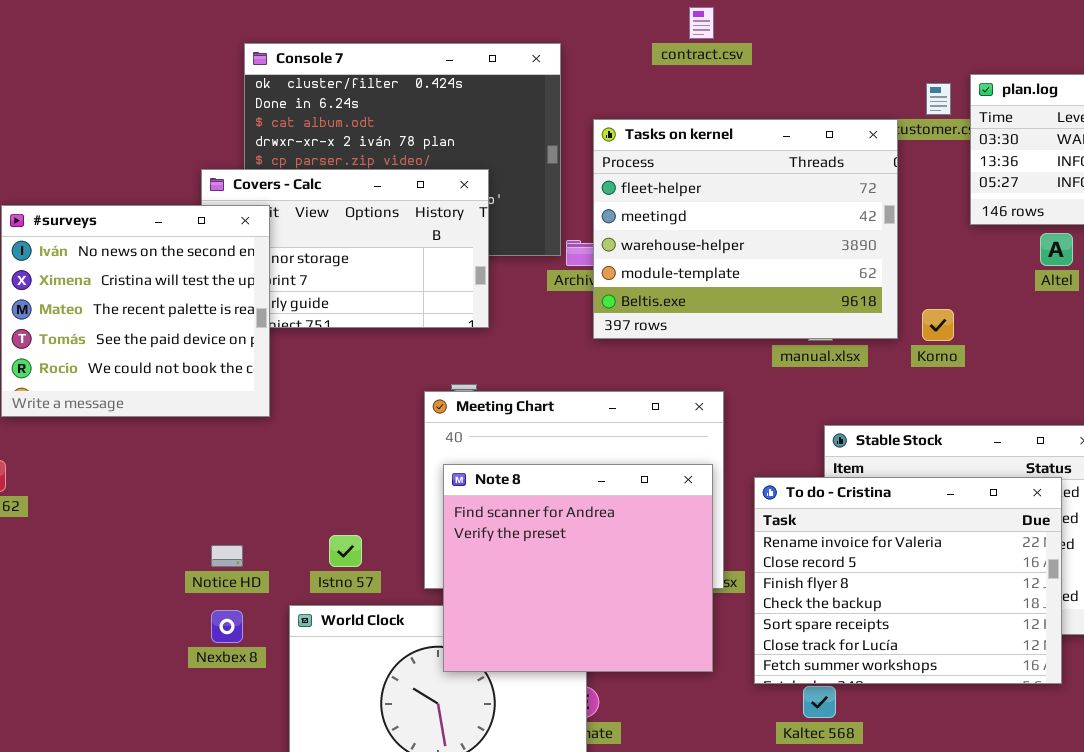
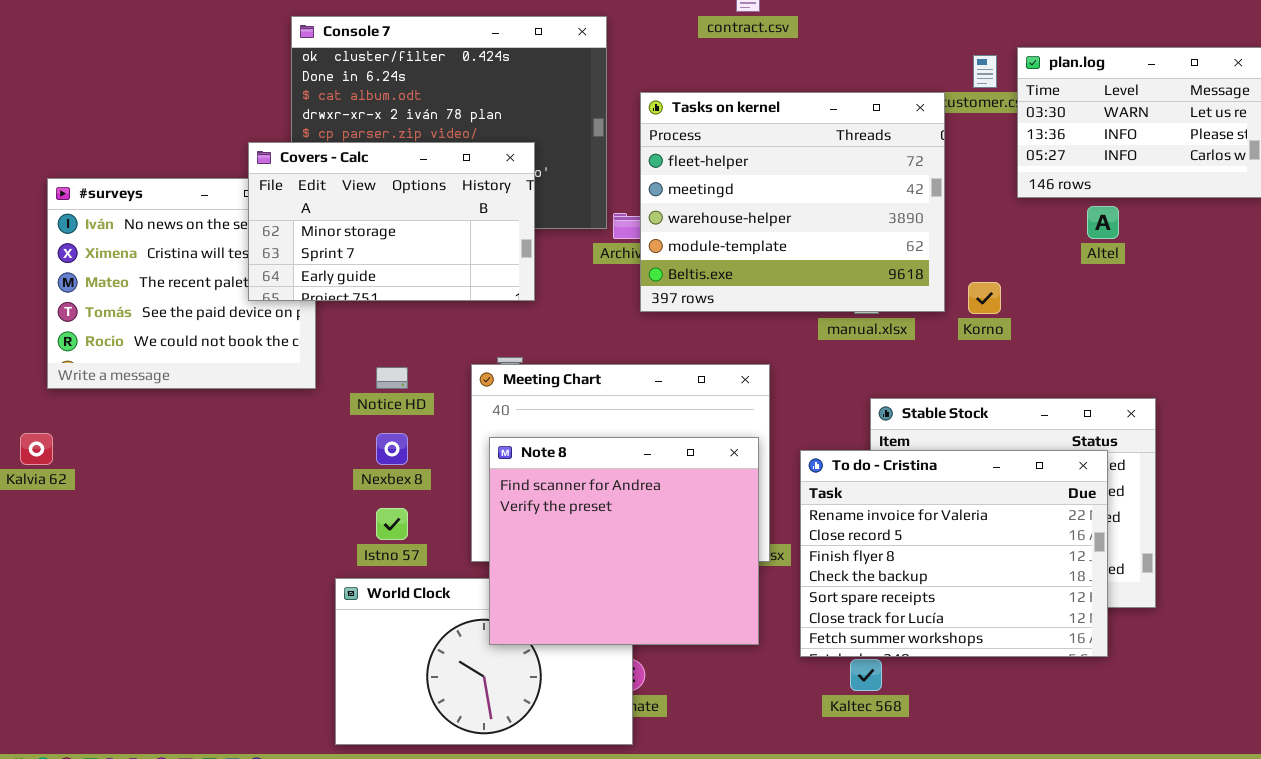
Covers - Calc: [201,169,489,328] -> [248,142,535,301], raised
Notice HD: [211,545,243,567] -> [376,367,408,389], moved
Nexbex 8: [211,610,243,643] -> [376,433,408,465], moved

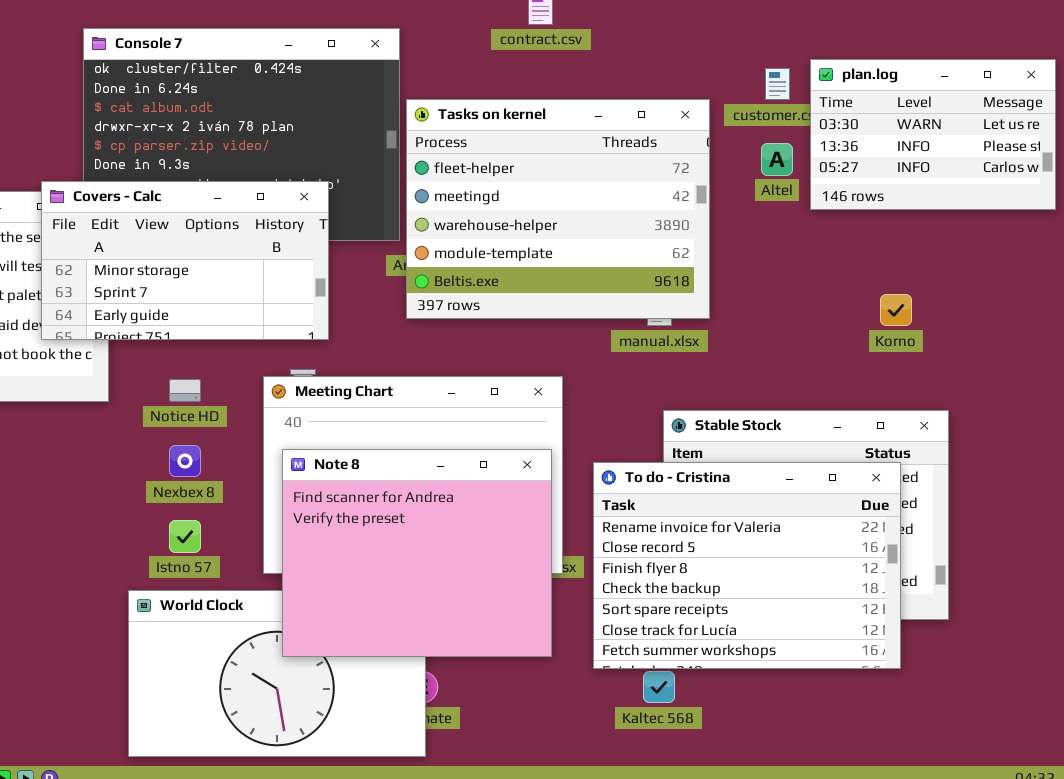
Tasks on kernel: [640,92,945,312] -> [406,99,710,319], moved
Covers - Calc: [248,142,535,301] -> [41,181,329,340], moved
Altel: [1087,206,1119,239] -> [761,143,793,176], moved
Korno: [968,282,1001,314] -> [880,294,912,326], moved

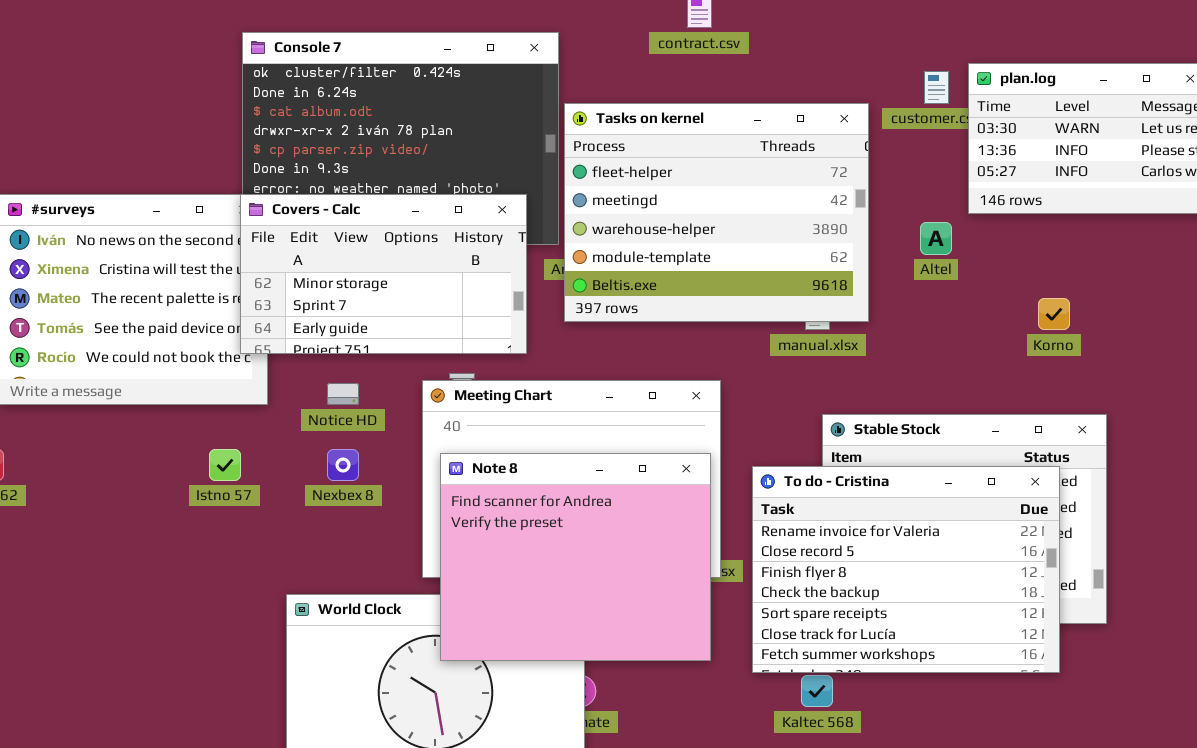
Altel: [761,143,793,176] -> [920,222,952,255], moved
Covers - Calc: [41,181,329,340] -> [240,194,527,354], moved
Istno 57: [169,520,201,553] -> [209,449,241,481], moved

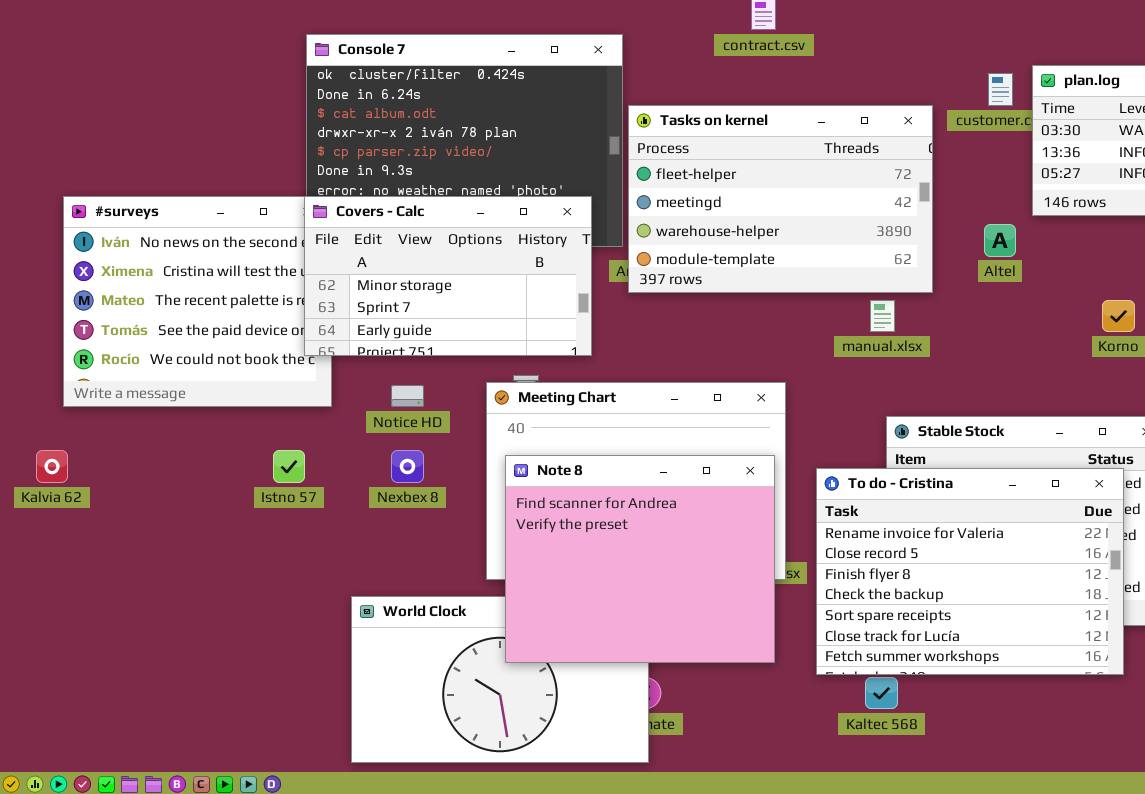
Tasks on kernel: [564,103,869,322] -> [628,105,933,293], resized

